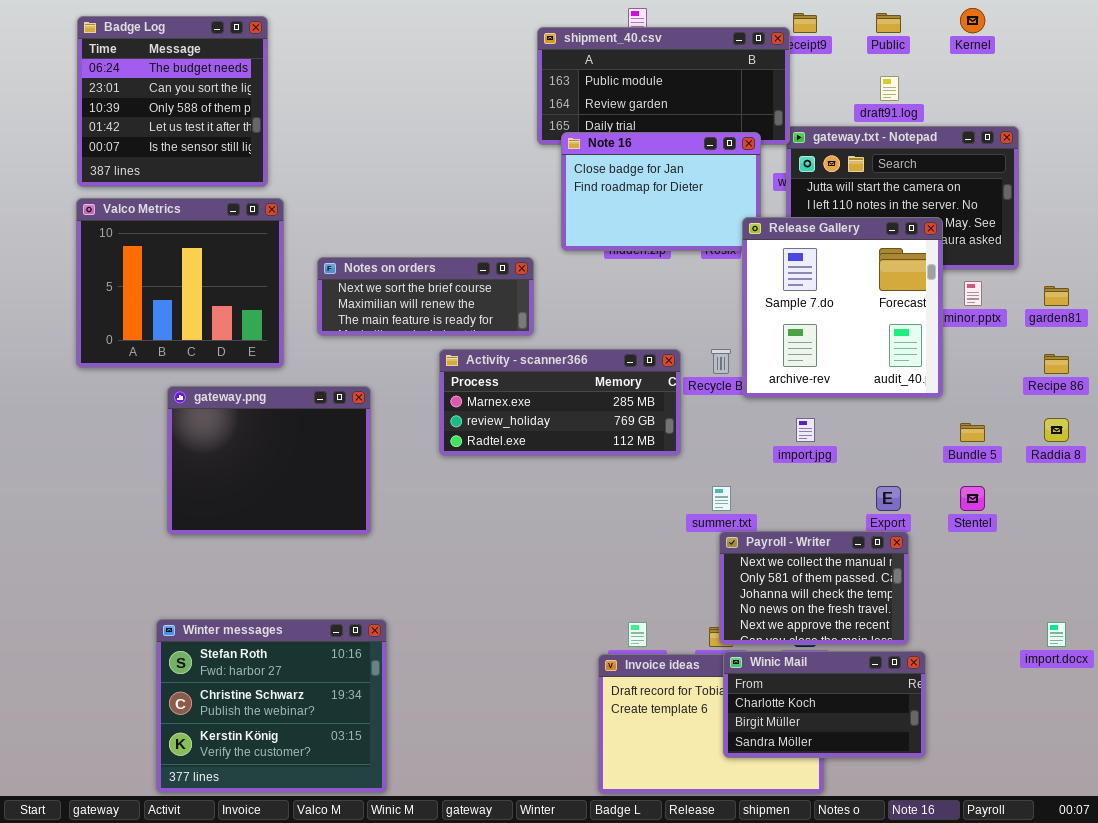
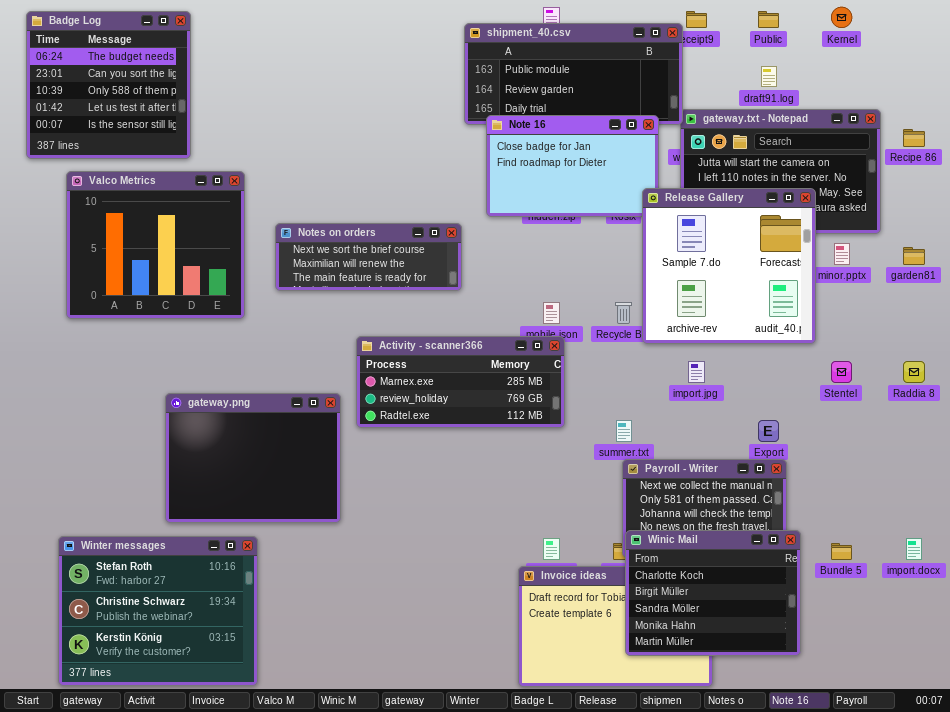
Badge Log: [77,16,268,187] -> [26,11,191,159], moved
Activity - scanner366: [439,349,681,456] -> [356,336,565,428], moved
Recipe 86: [1044,354,1069,374] -> [903,129,925,147], moved
gateway.png: [167,386,371,535] -> [165,393,341,523], moved
Bundle 5: [960,423,985,442] -> [831,543,852,560], moved
Stentel: [960,486,985,511] -> [831,361,852,383], moved
Winter messages: [156,619,387,793] -> [58,536,258,686], moved
Winic Mail: [723,651,926,758] -> [625,530,801,656], resized

